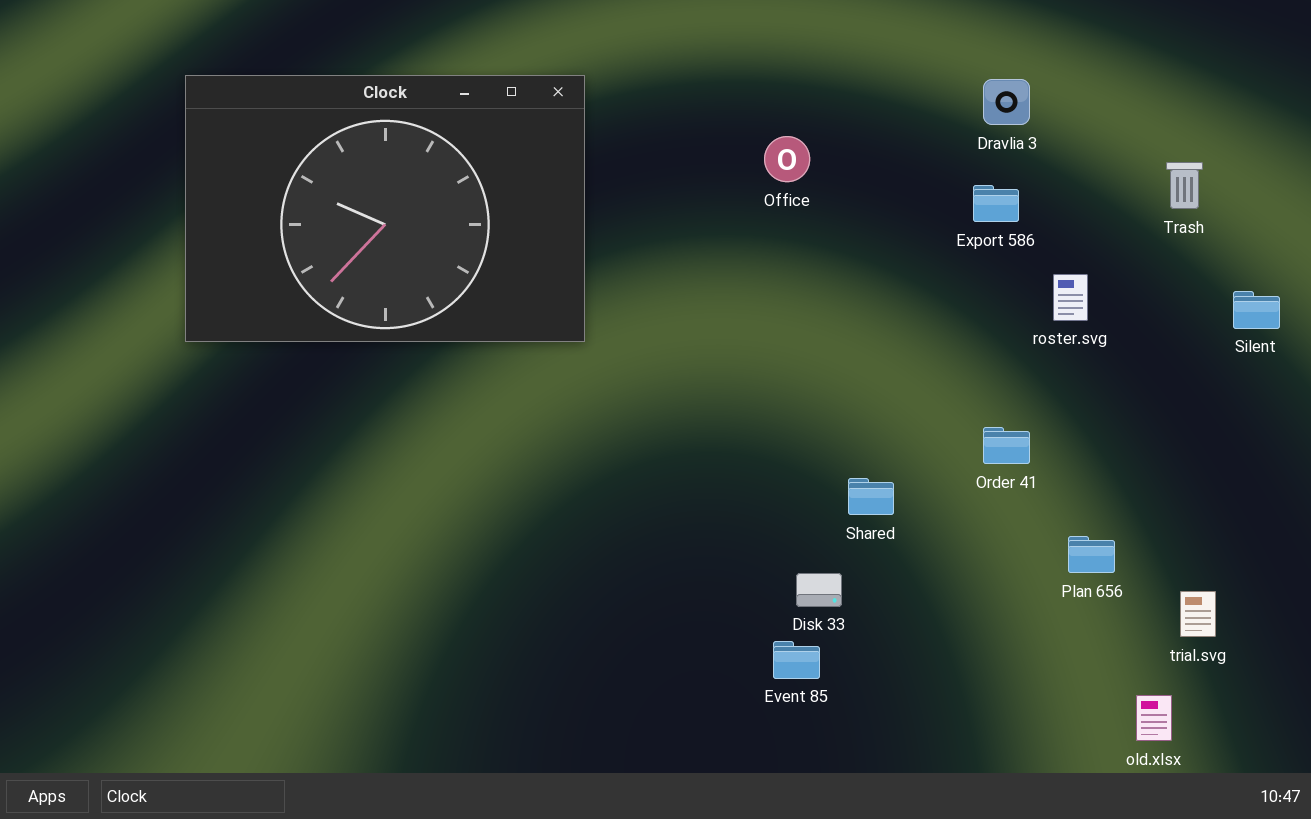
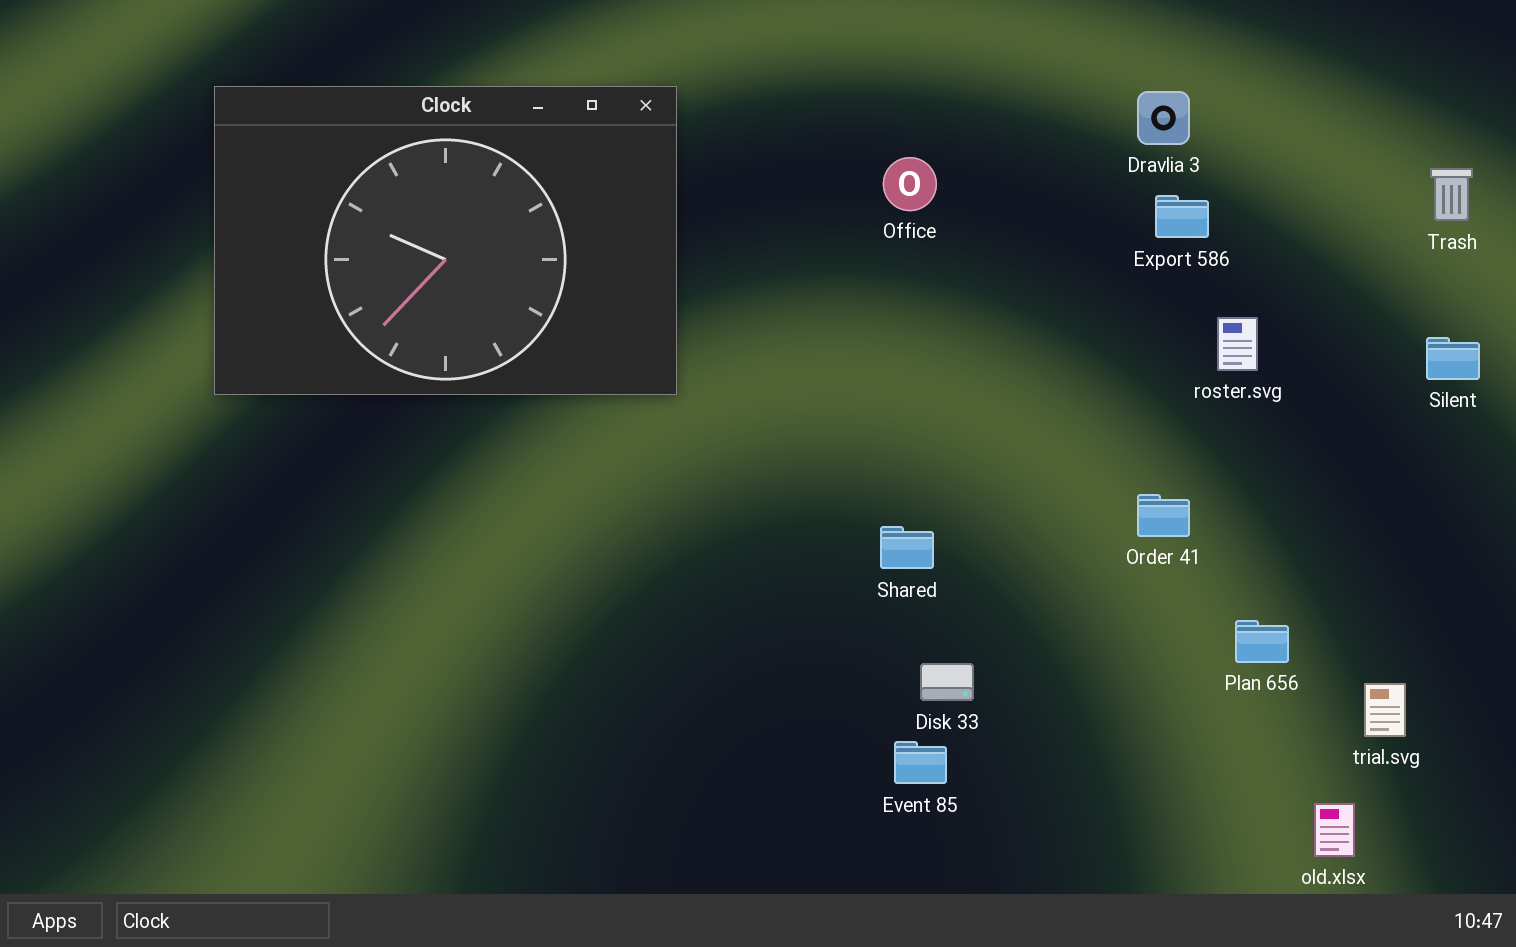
Trash: [1166,162,1203,209] -> [1430,168,1473,221], moved
Export 586: [973,185,1019,222] -> [1155,195,1209,238], moved
Shared: [848,478,894,515] -> [880,526,934,569], moved

